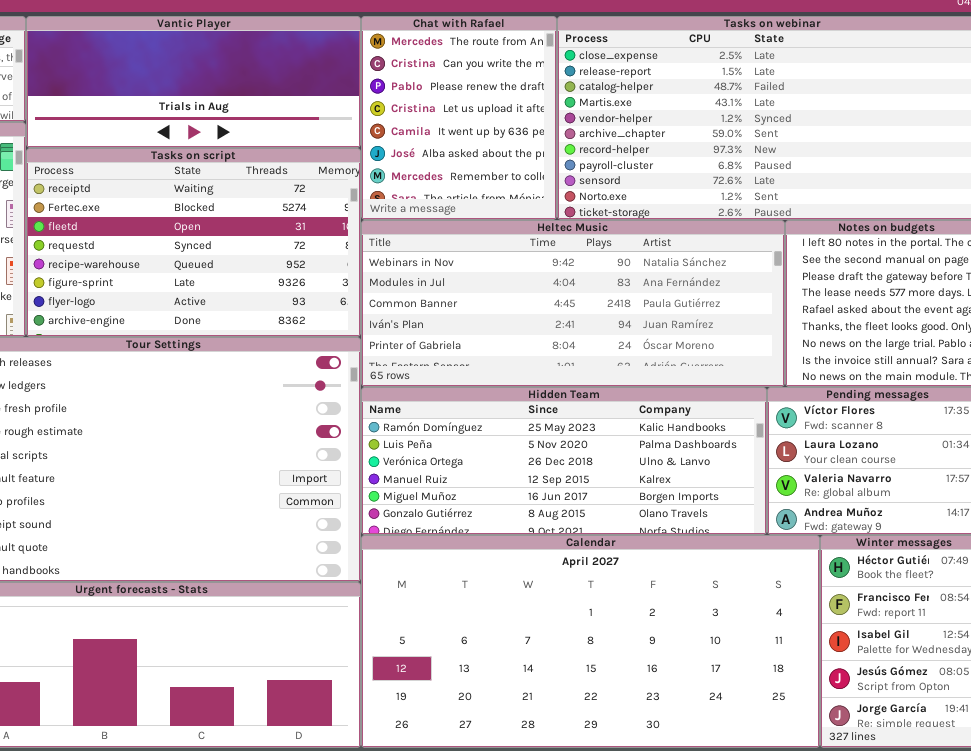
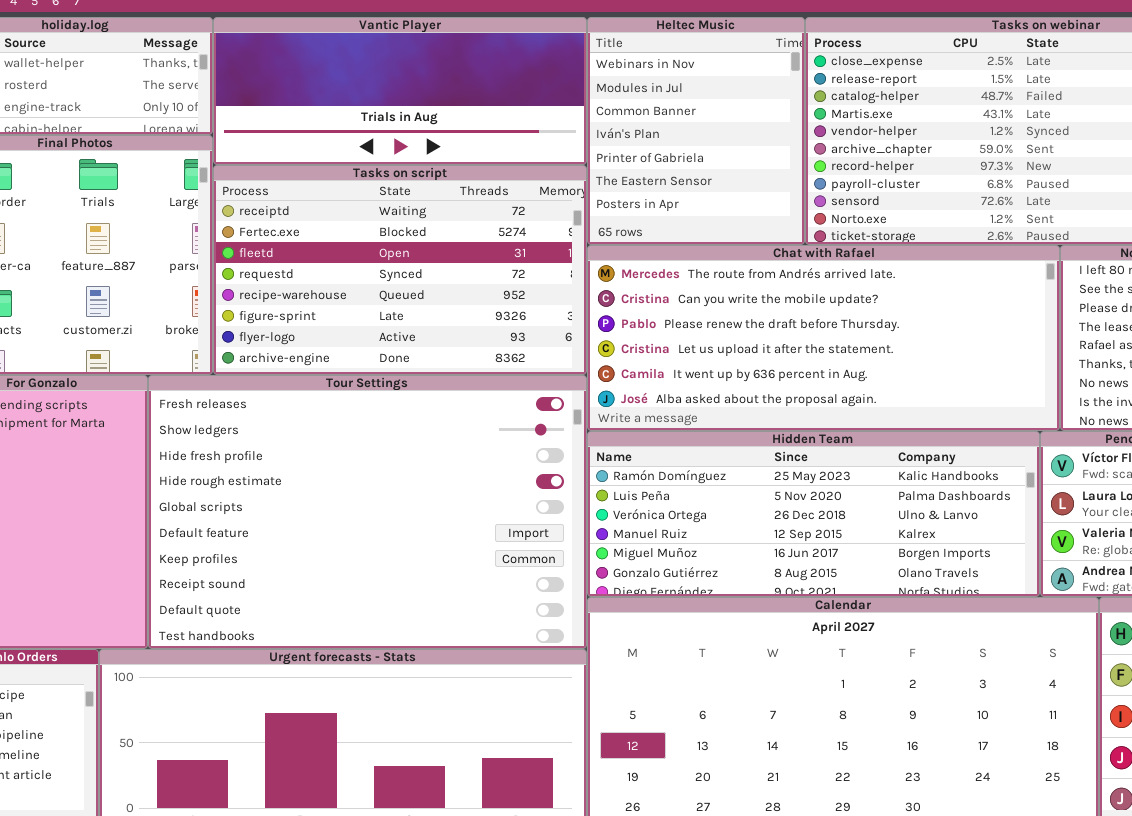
Chat with Rafael: [361,16,557,220] -> [587,245,1060,431], moved, resized
Heltec Music: [361,220,785,387] -> [587,17,805,245], moved, resized

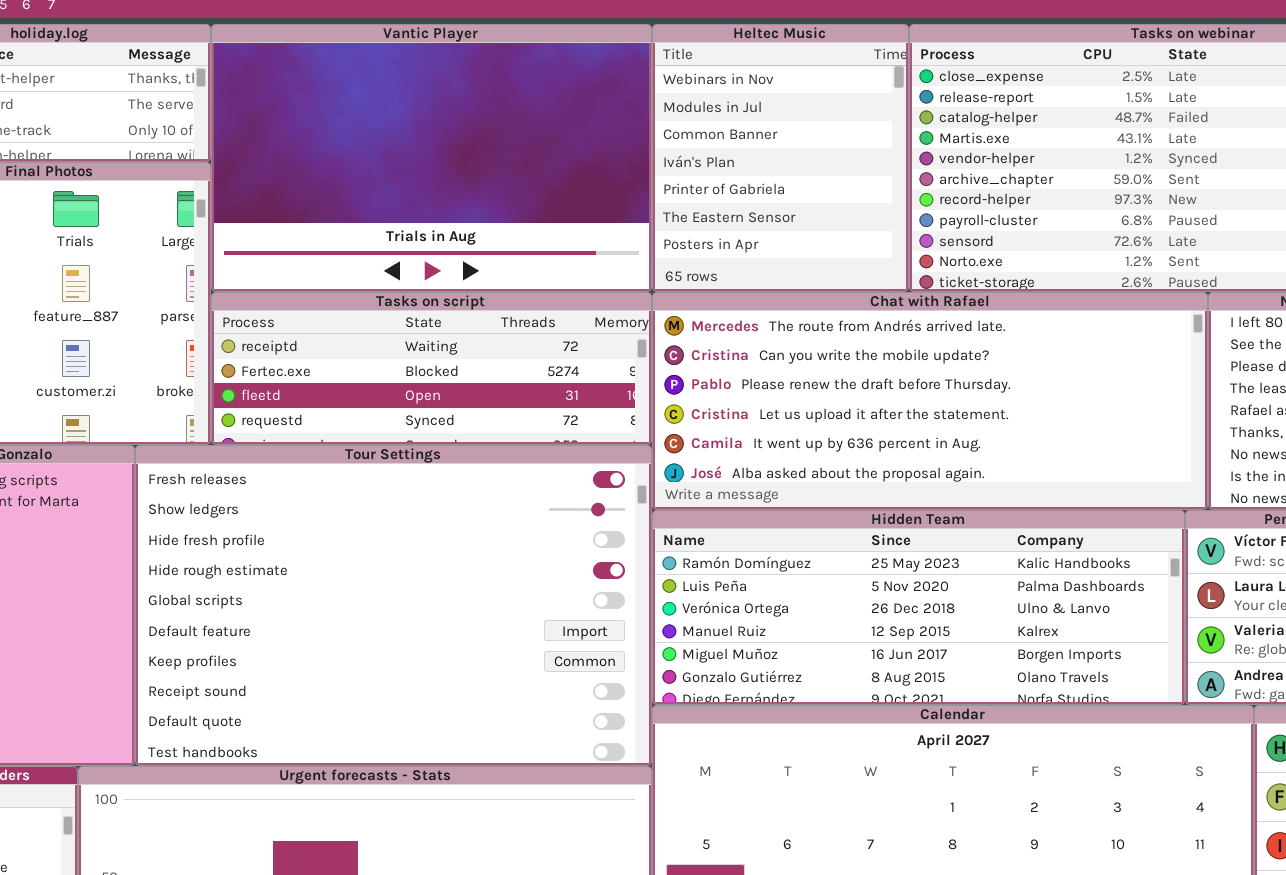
Vantic Player: [213,17,587,165] -> [211,24,652,292], resized
Tasks on script: [213,165,587,375] -> [211,292,652,445], resized

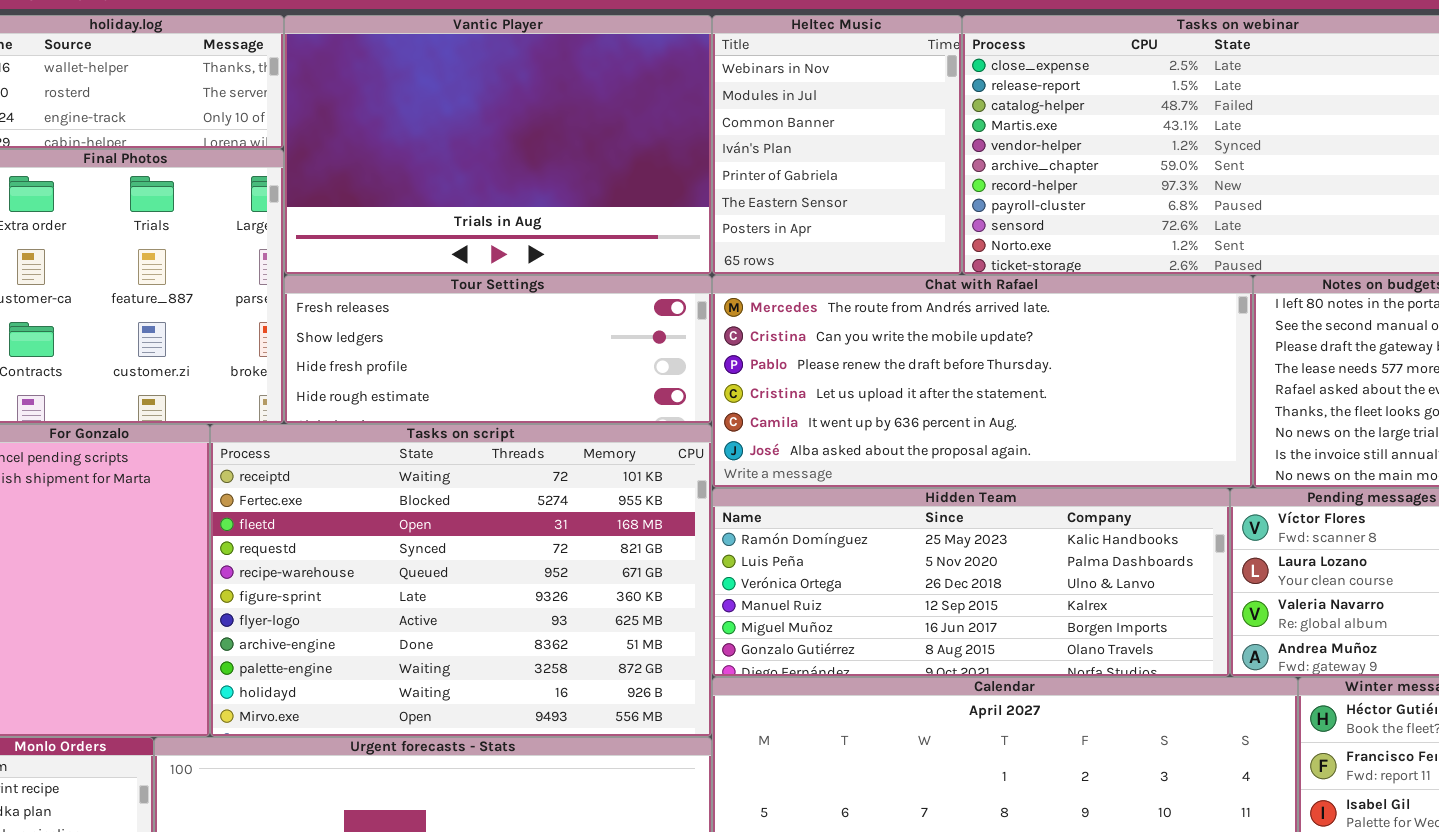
Tasks on script: [211,292,652,445] -> [210,424,712,737], moved, resized
Tour Settings: [135,445,652,766] -> [284,275,712,424], moved, resized

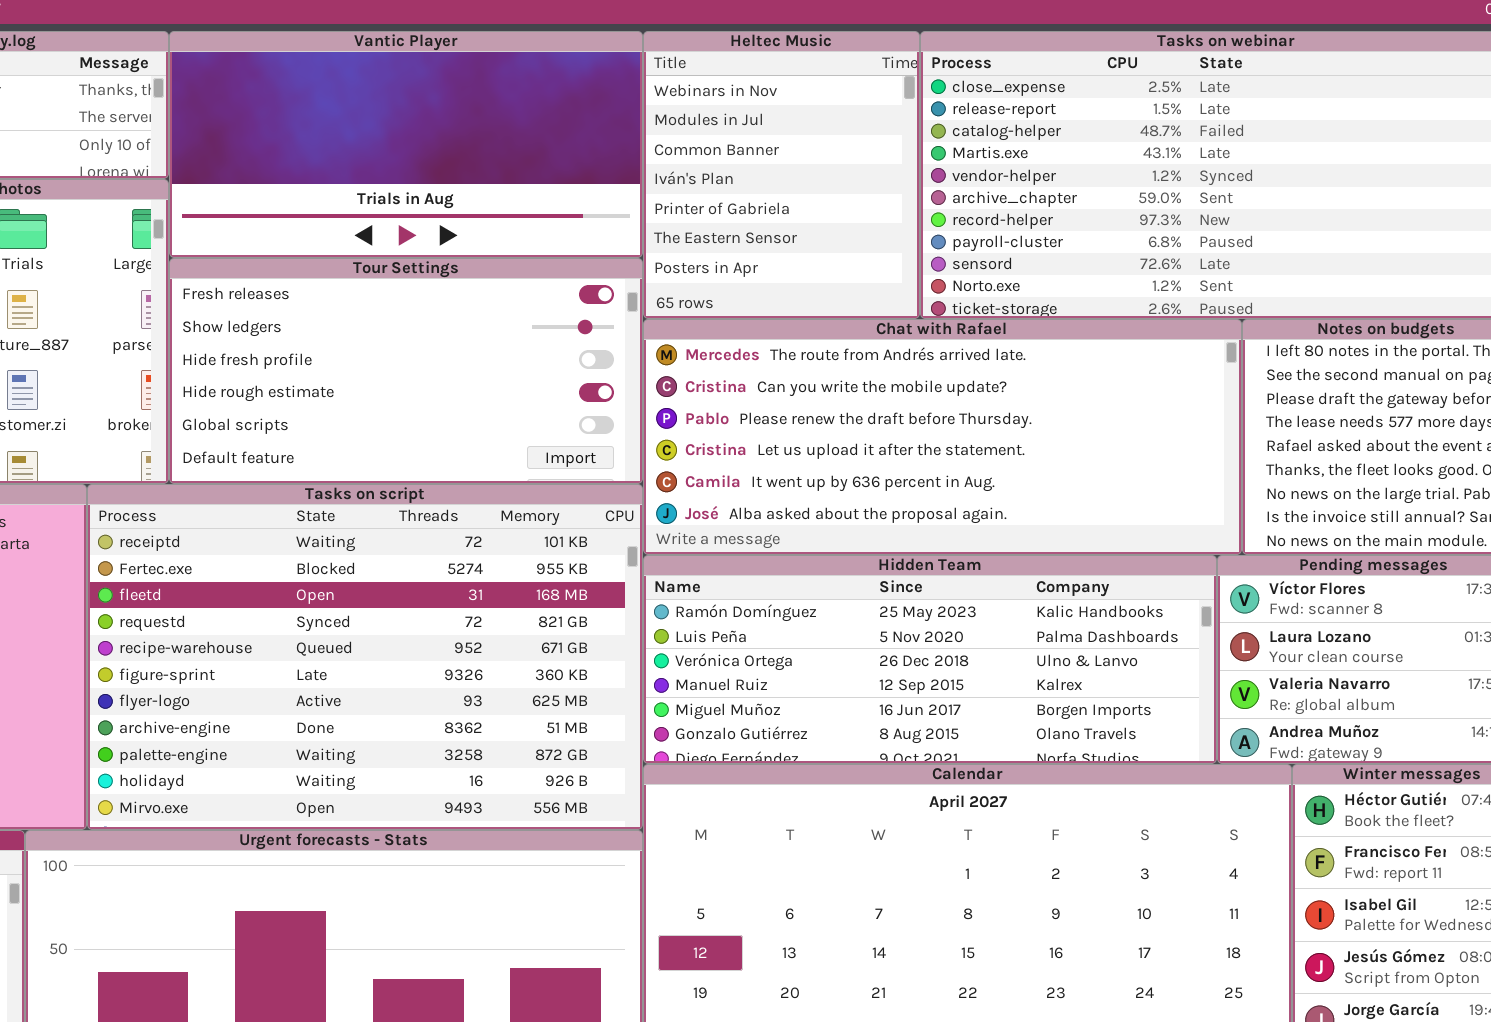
Vantic Player: [284,15,712,275] -> [169,31,643,258], resized
Tour Settings: [284,275,712,424] -> [169,258,643,484], resized

